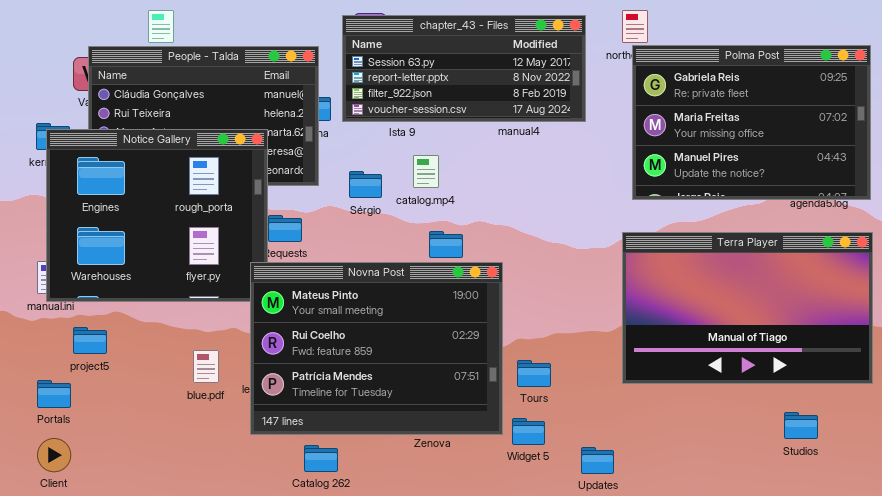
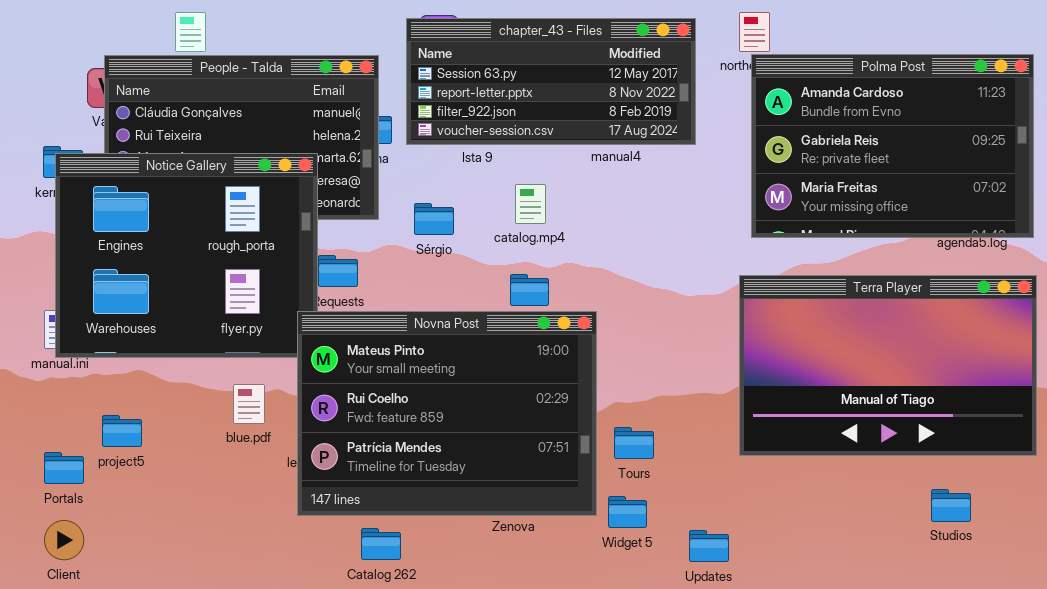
Polma Post: [632,45,871,200] -> [751,54,1034,238], scrolled up 1 row
catalog.mp4: [413,155,439,188] -> [515,184,546,224], moved
project5: [73,327,107,354] -> [102,415,142,447], moved
blue.pdf: [193,350,219,383] -> [233,384,265,424], moved

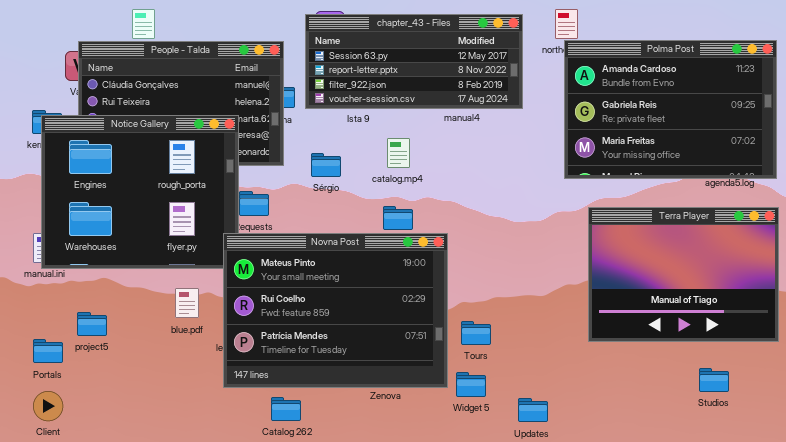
Terra Player: [739,275,1037,456] -> [588,207,779,342], resized

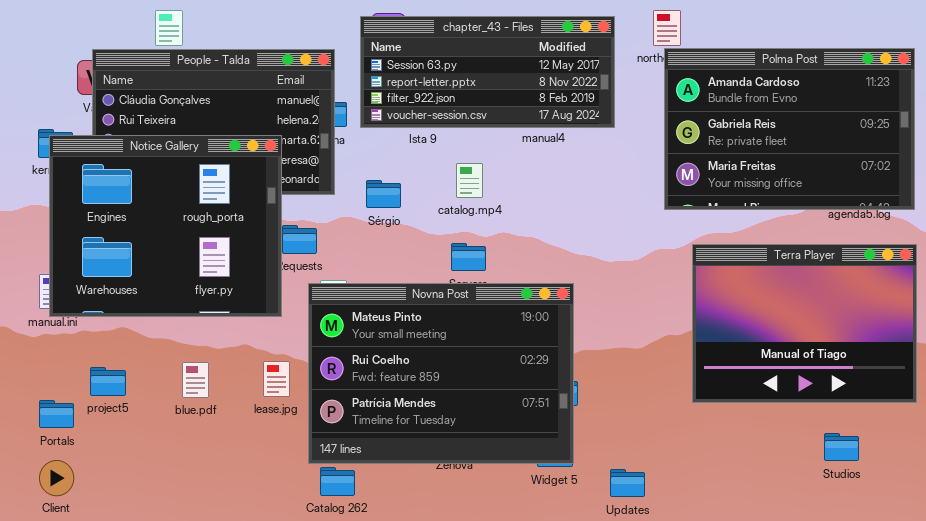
Novna Post: [223,233,448,388] -> [308,283,574,464], moved
blue.pdf: [175,288,199,318] -> [182,362,209,398], moved

